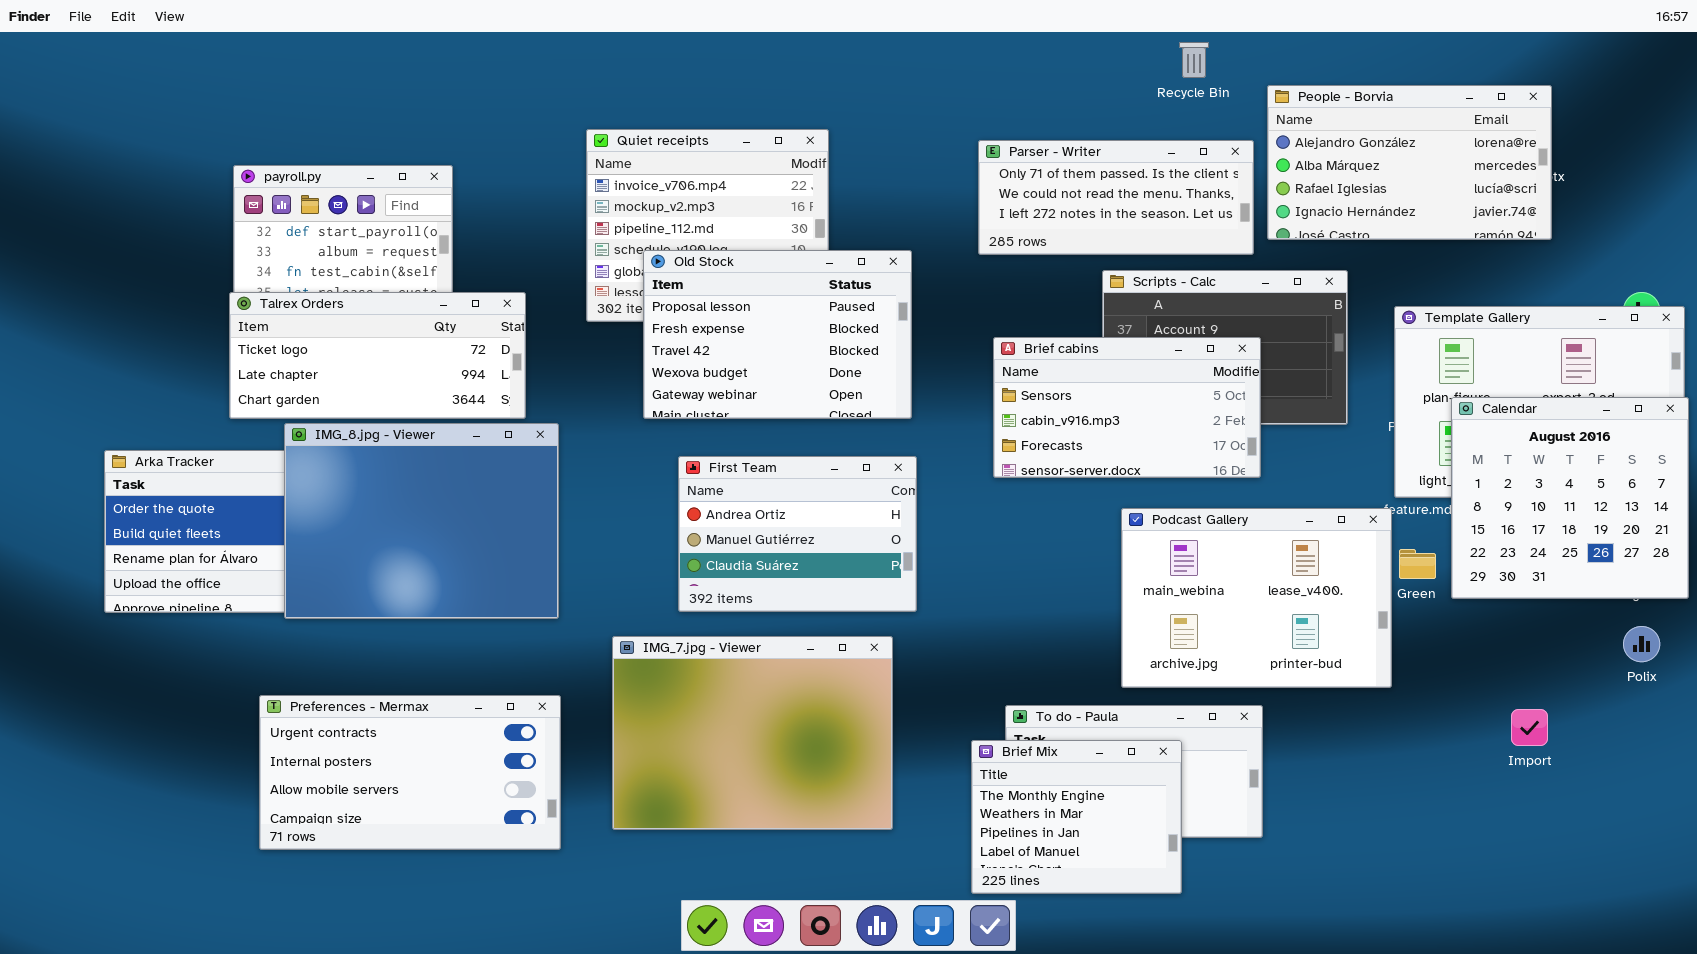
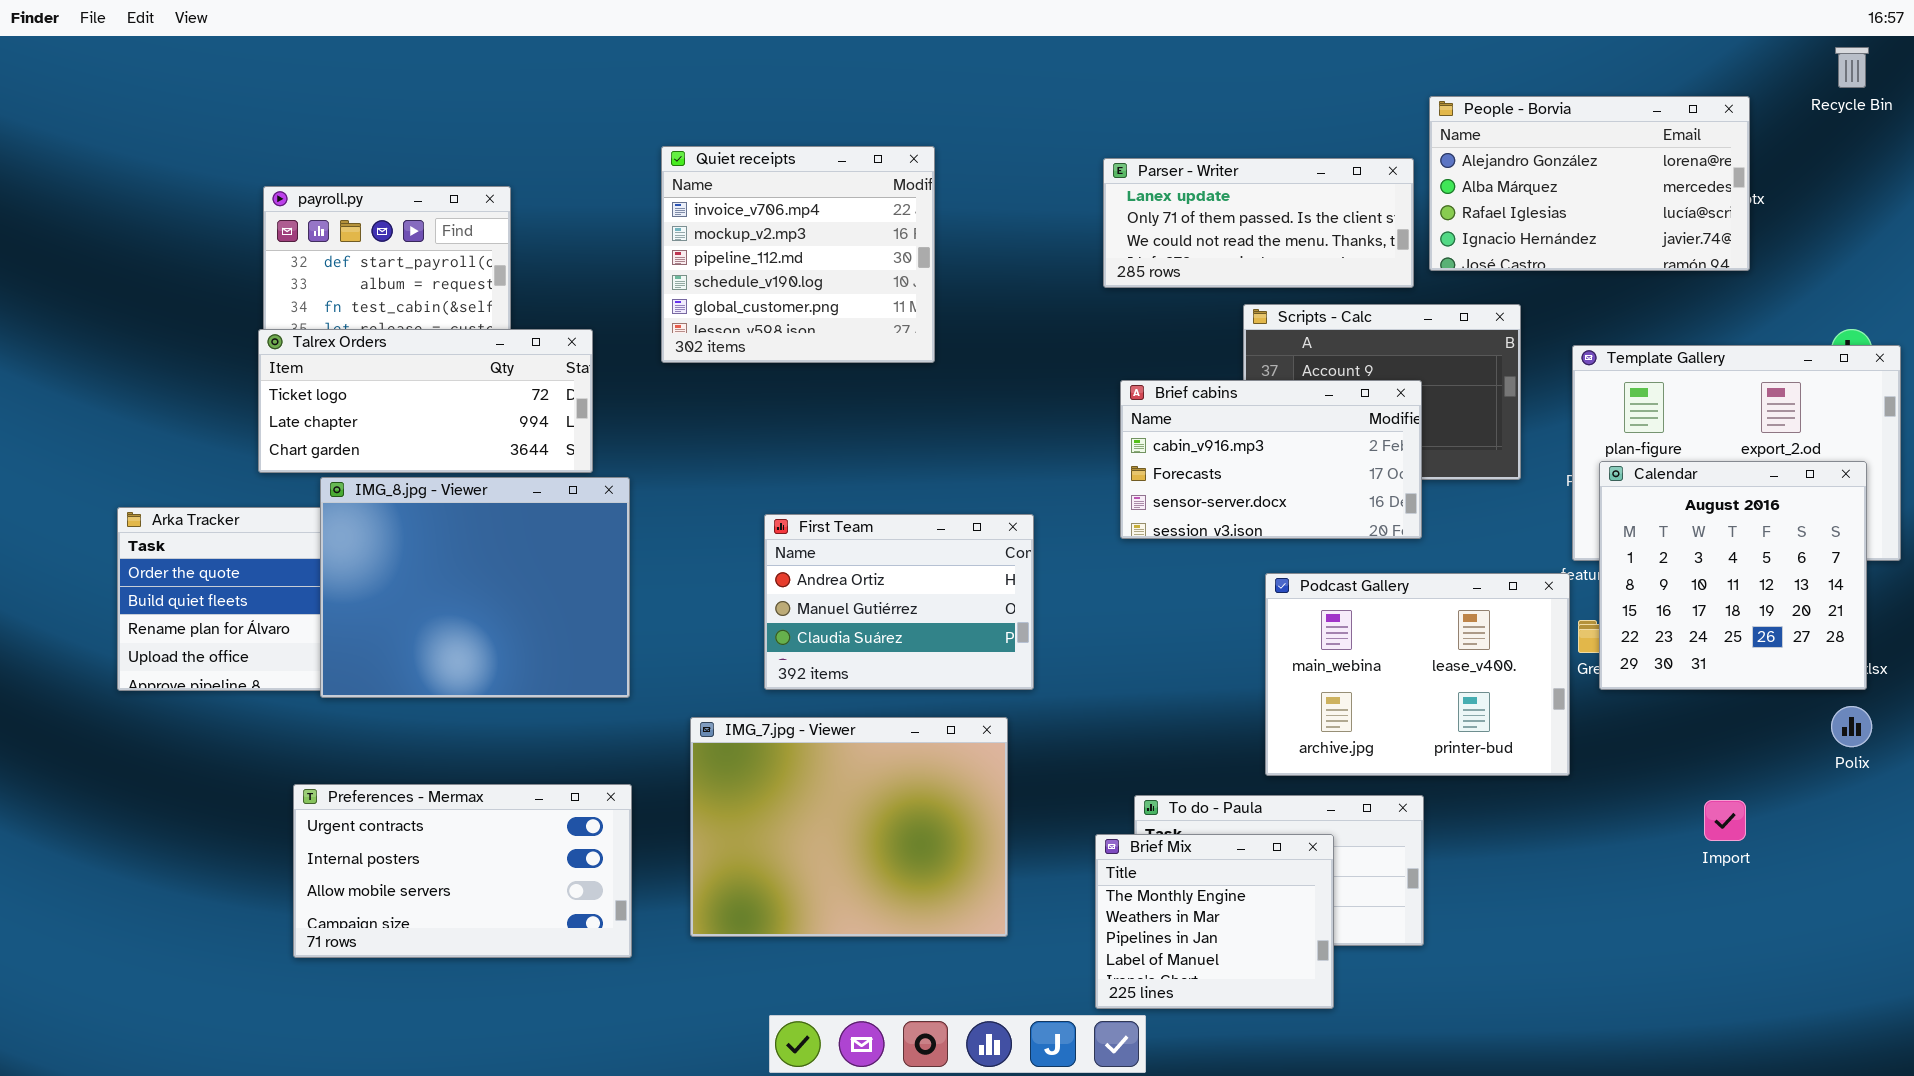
Recycle Bin: [1179,42,1209,78] -> [1835,47,1869,88], moved
Parser - Writer: [978,140,1254,255] -> [1103,158,1414,288], scrolled up 1 row
Old Stock: [643,250,912,419] -> none, closed
Brief cabins: [993,337,1261,478] -> [1120,380,1422,539], scrolled down 1 row
Calendar: [1451,397,1689,599] -> [1599,461,1867,690], moved

